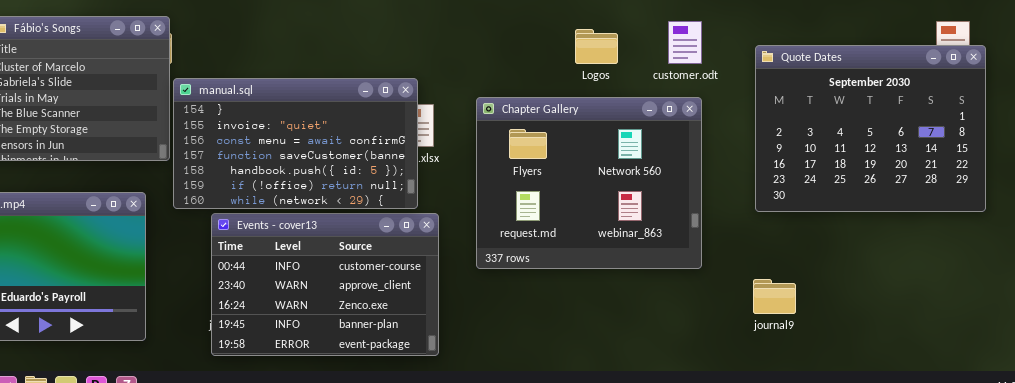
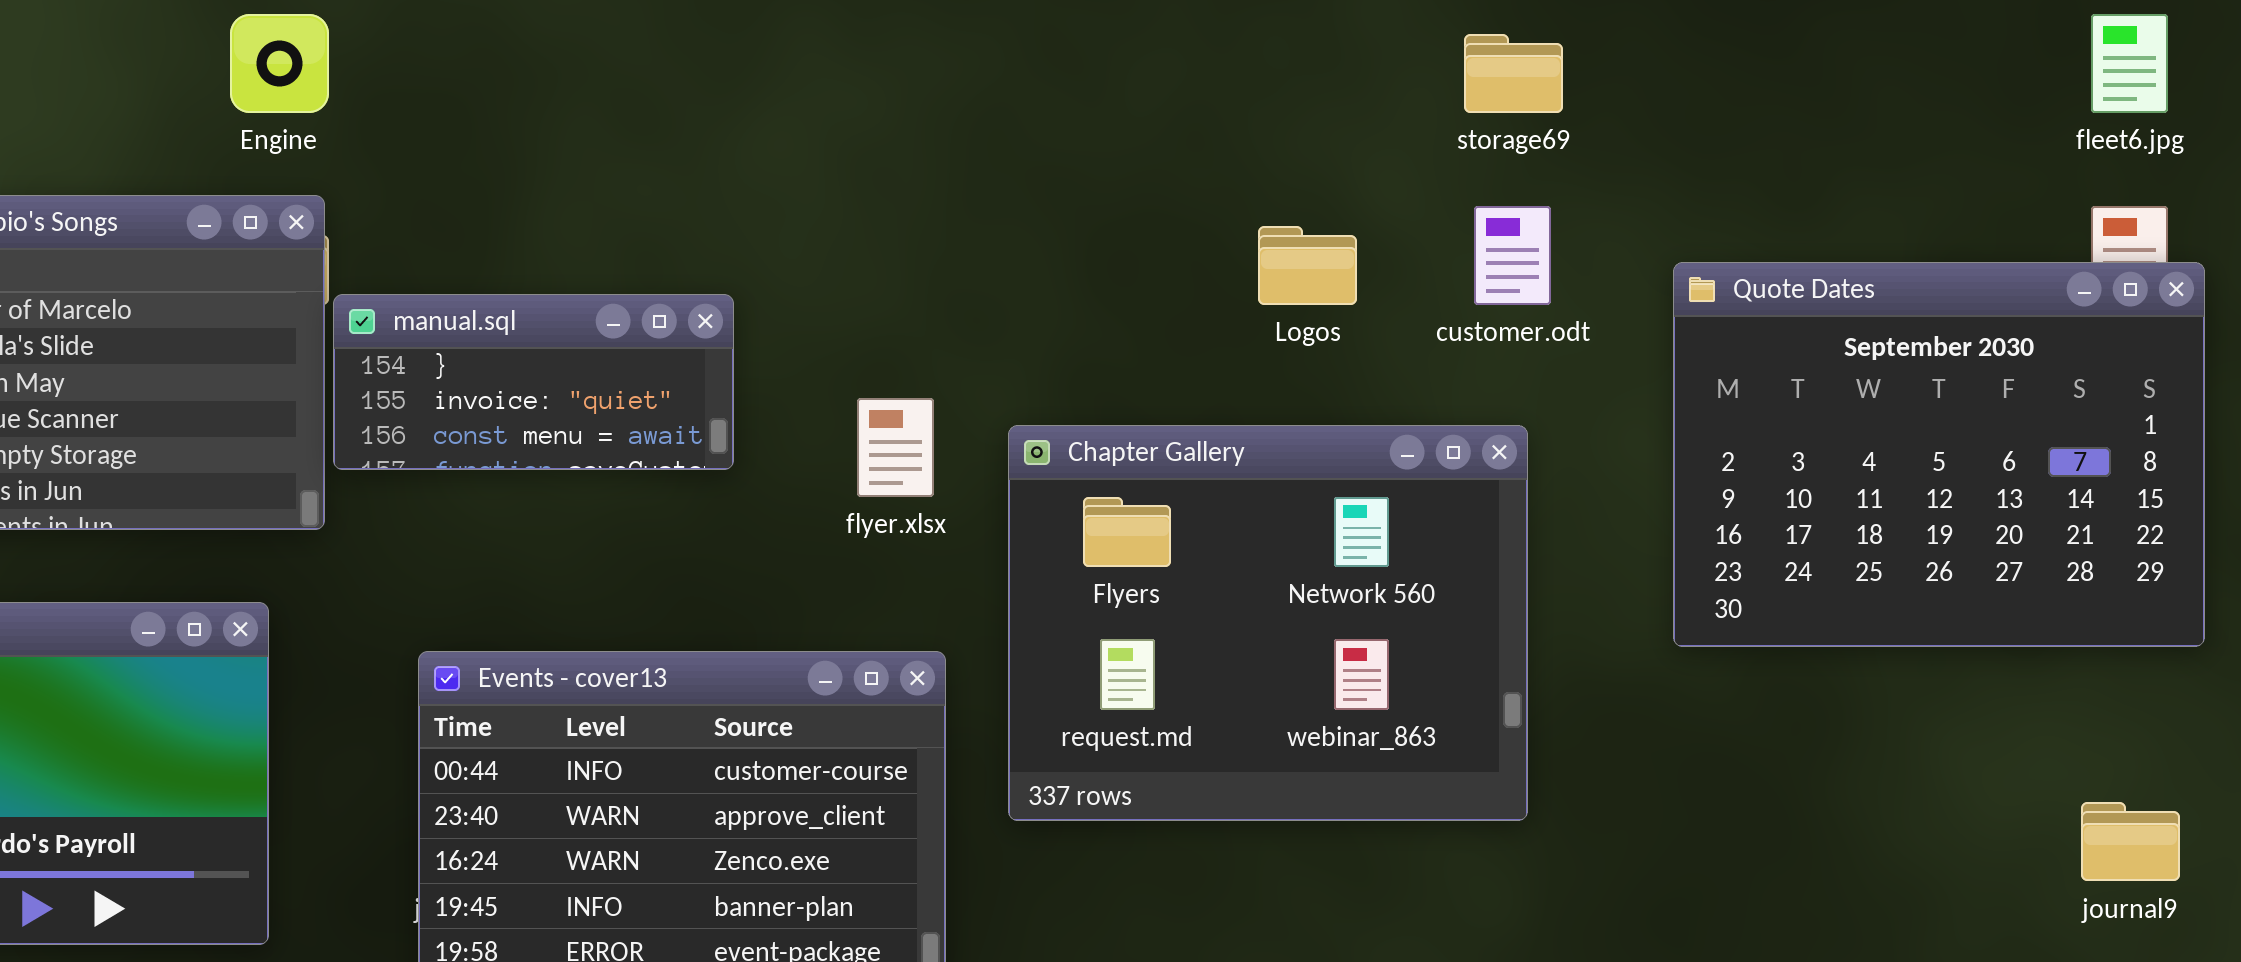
manual.sql: [173,78,418,209] -> [333,294,734,470], moved, resized
Chapter Gallery: [476,97,702,269] -> [1008,425,1528,821], moved
journal9: [753,279,796,314] -> [2081,802,2180,881], moved

